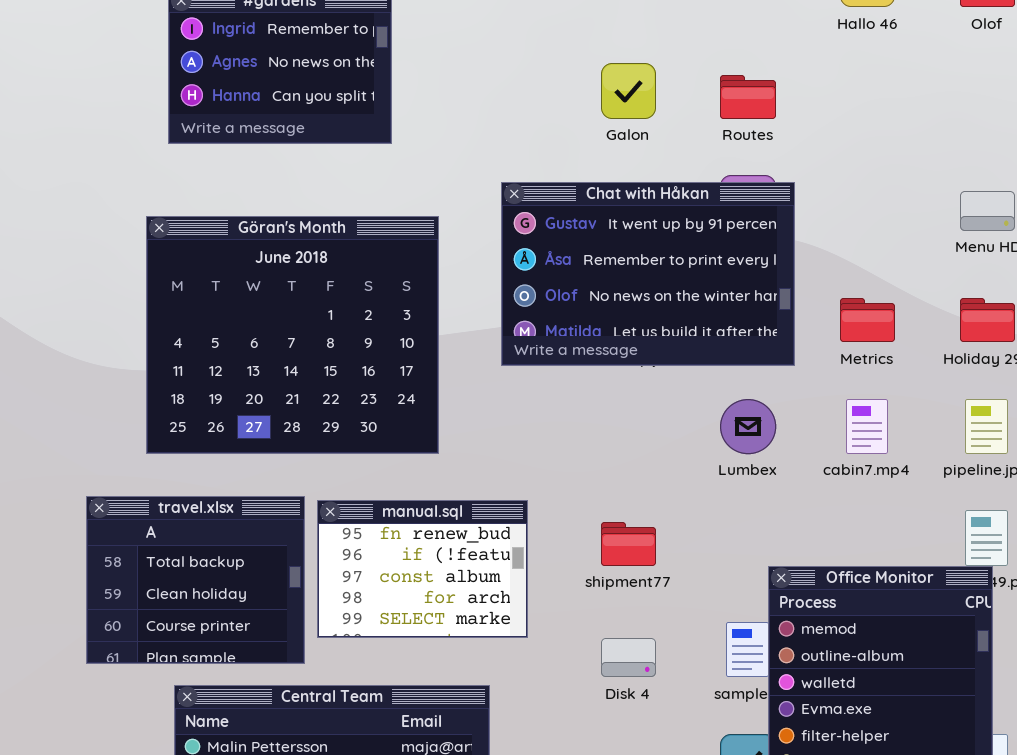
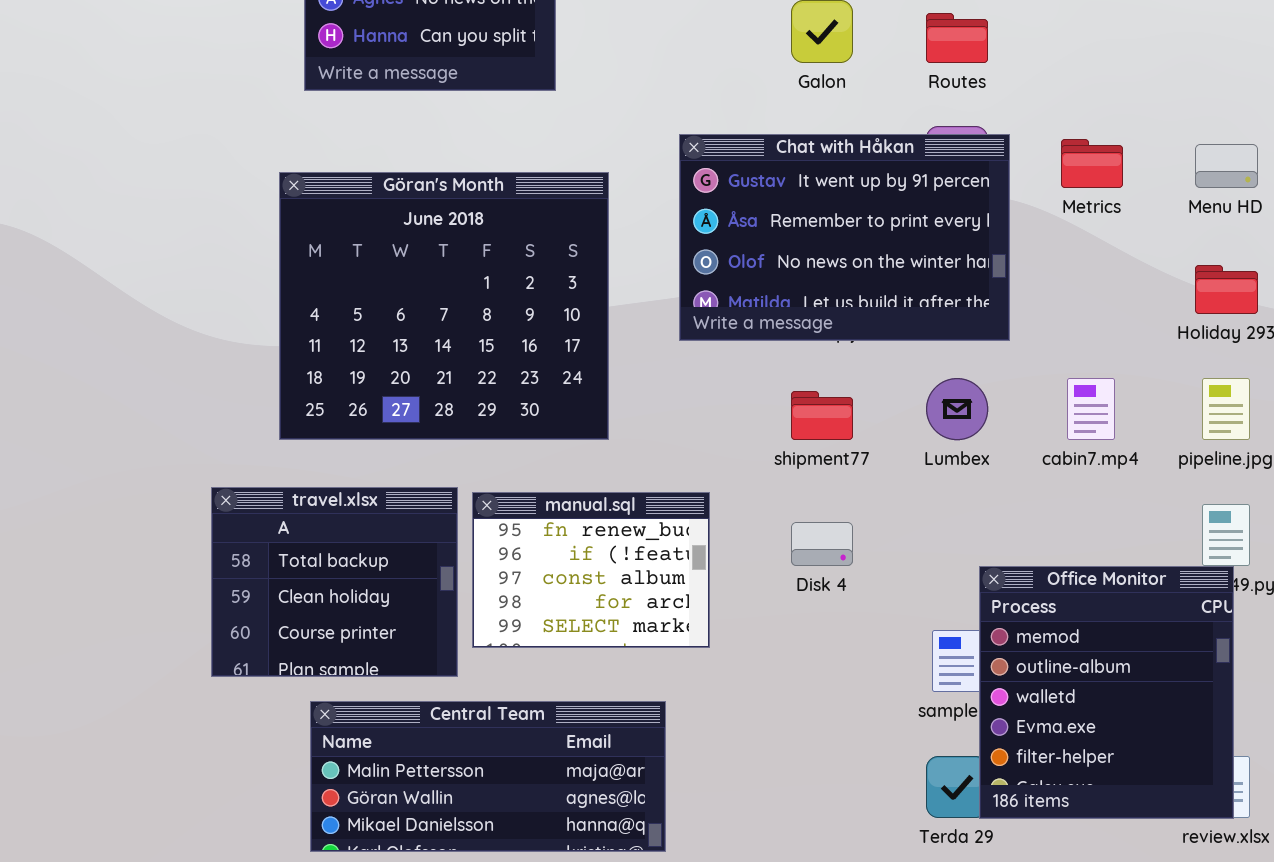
Metrics: [840,298,895,342] -> [1061,139,1123,188], moved
shipment77: [601,522,656,566] -> [791,391,853,440], moved
Disk 4: [601,638,656,677] -> [791,522,853,566], moved

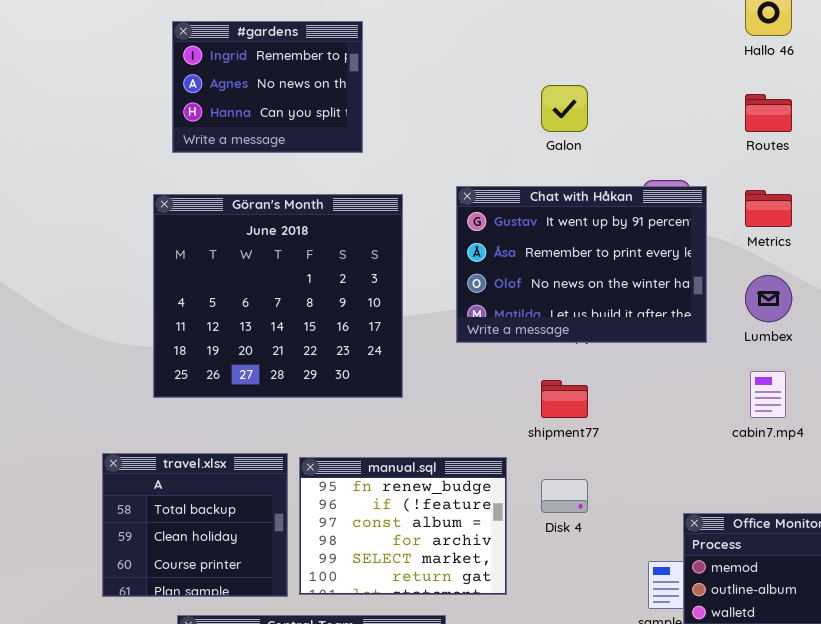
Routes: [926,13,988,63] -> [745,94,792,132], moved
Göran's Month: [279,172,609,440] -> [153,194,403,398], moved
Lumbex: [926,378,988,440] -> [745,275,792,322], moved
manual.sql: [472,492,710,648] -> [299,457,507,595], resized

